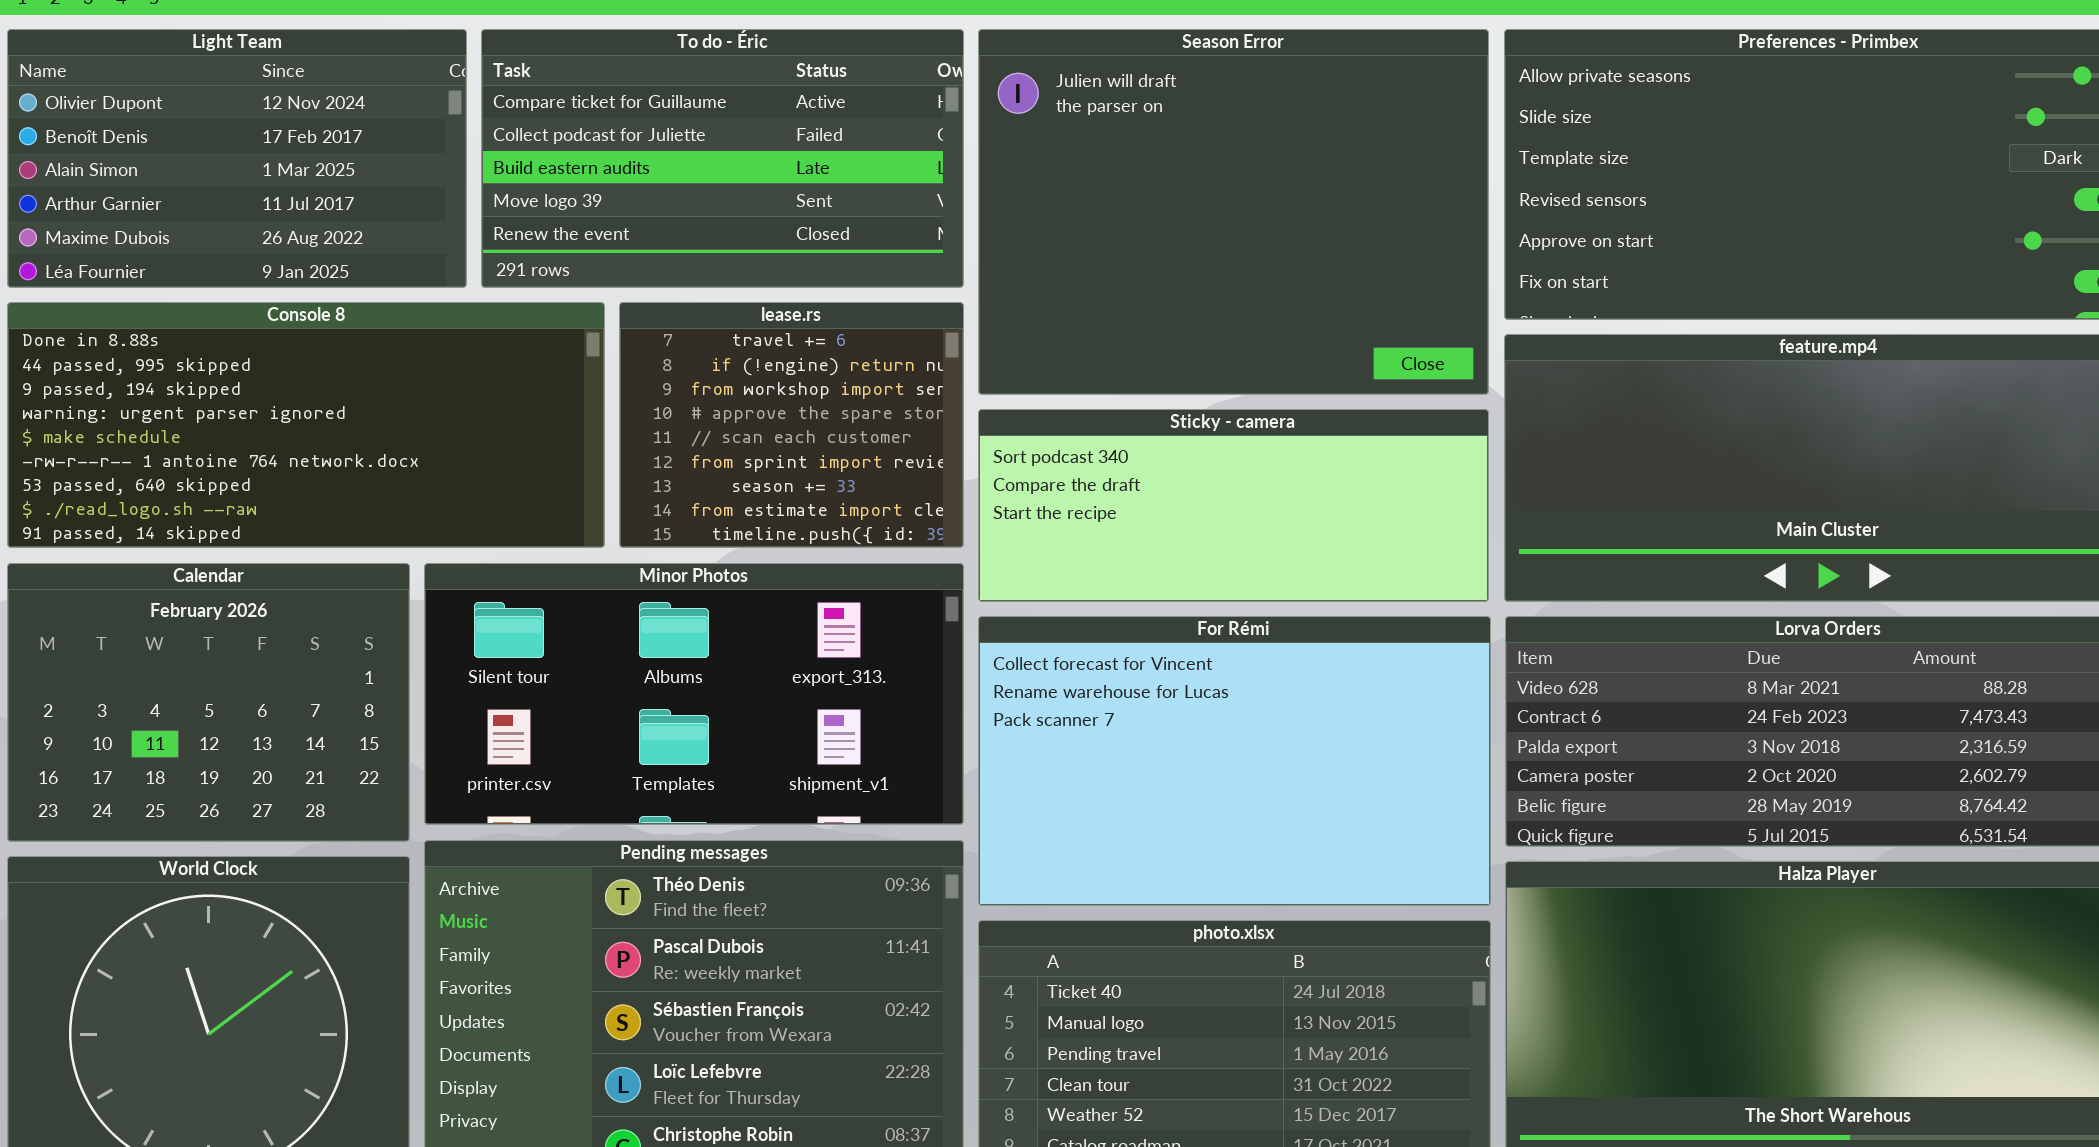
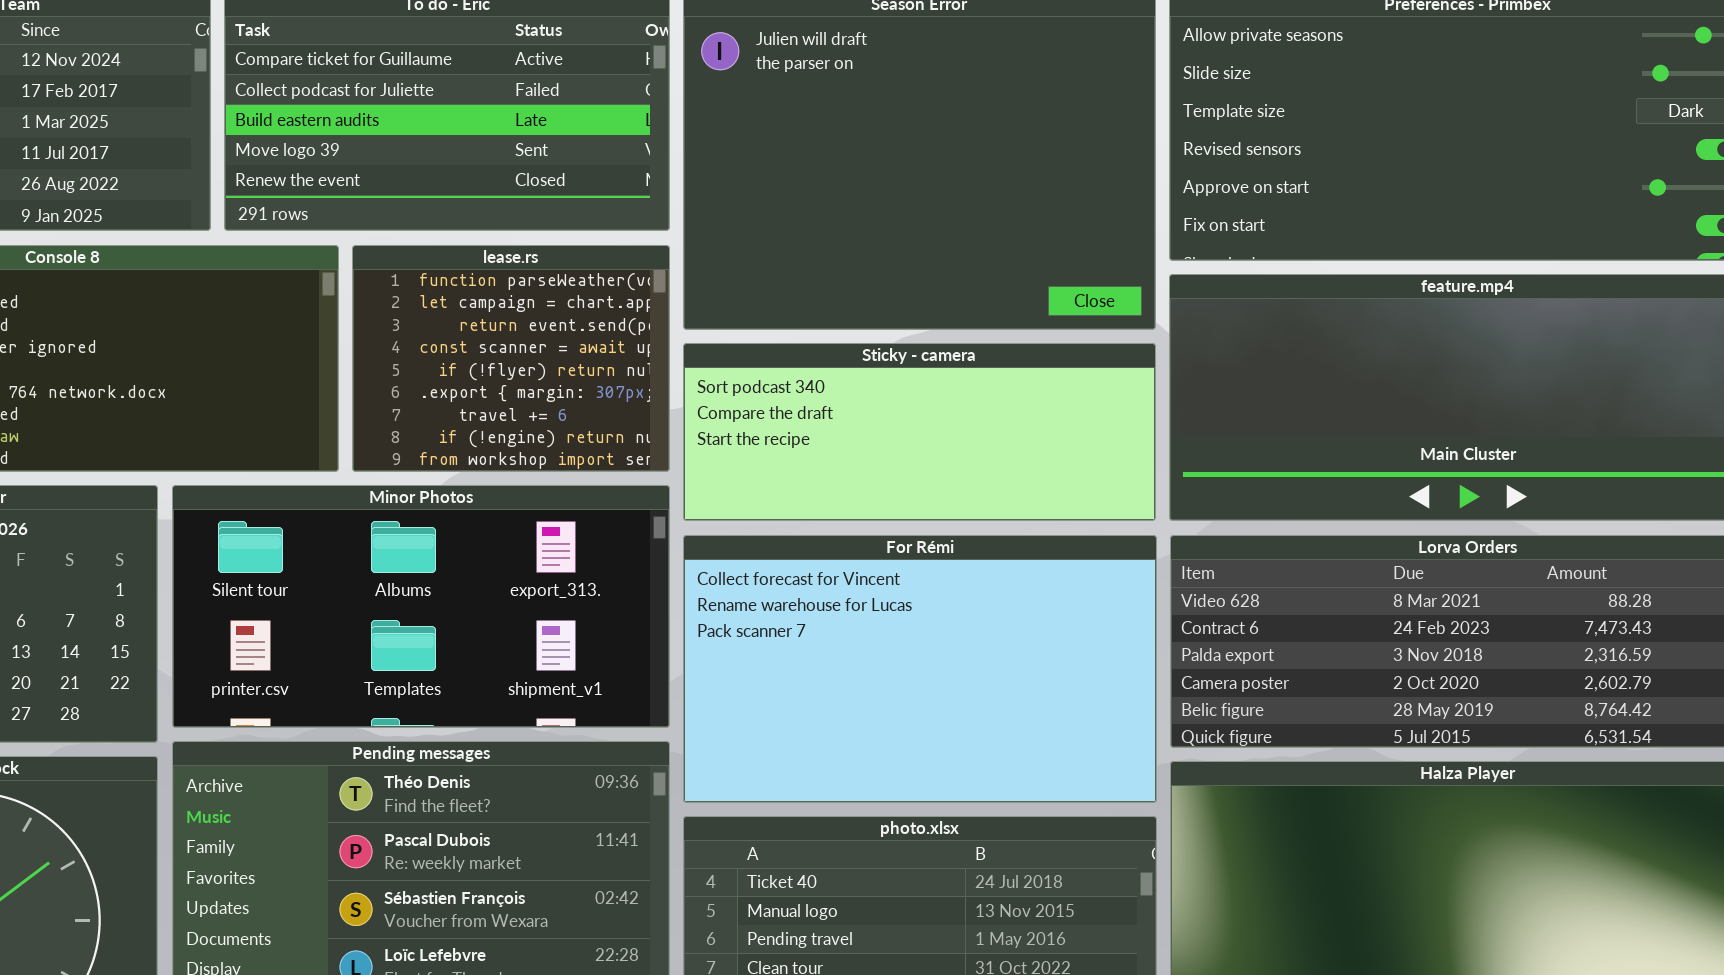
lease.rs: [619,302,964,548] -> [352,245,670,472], scrolled up 6 rows

